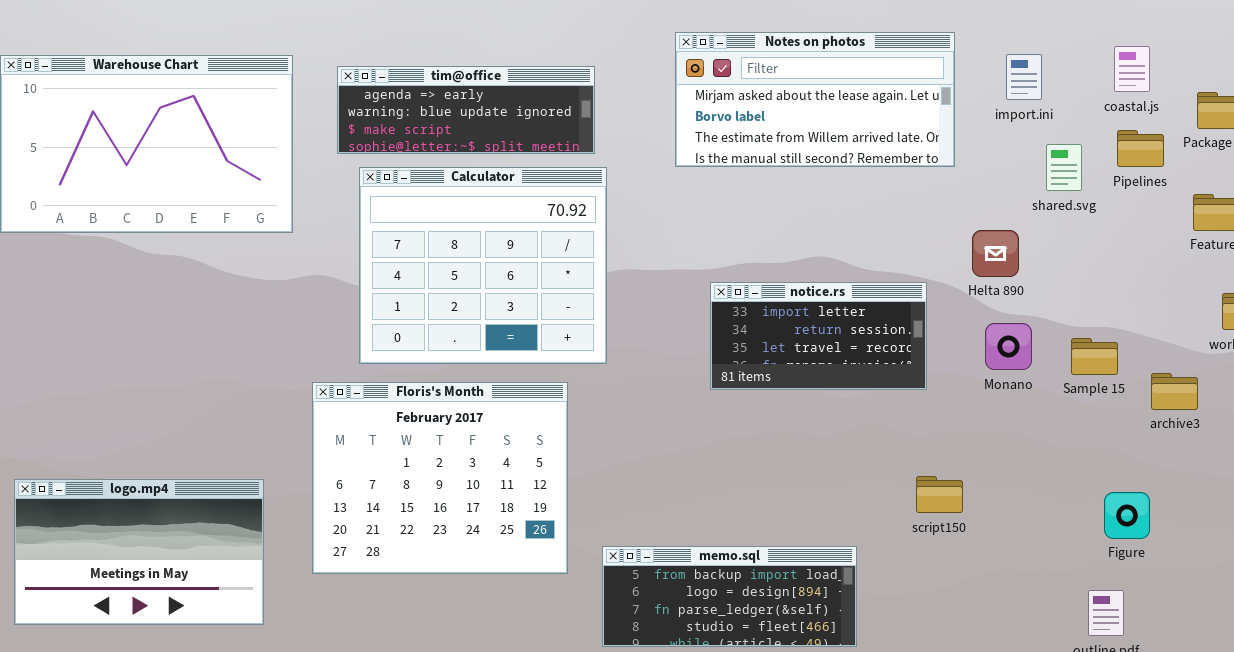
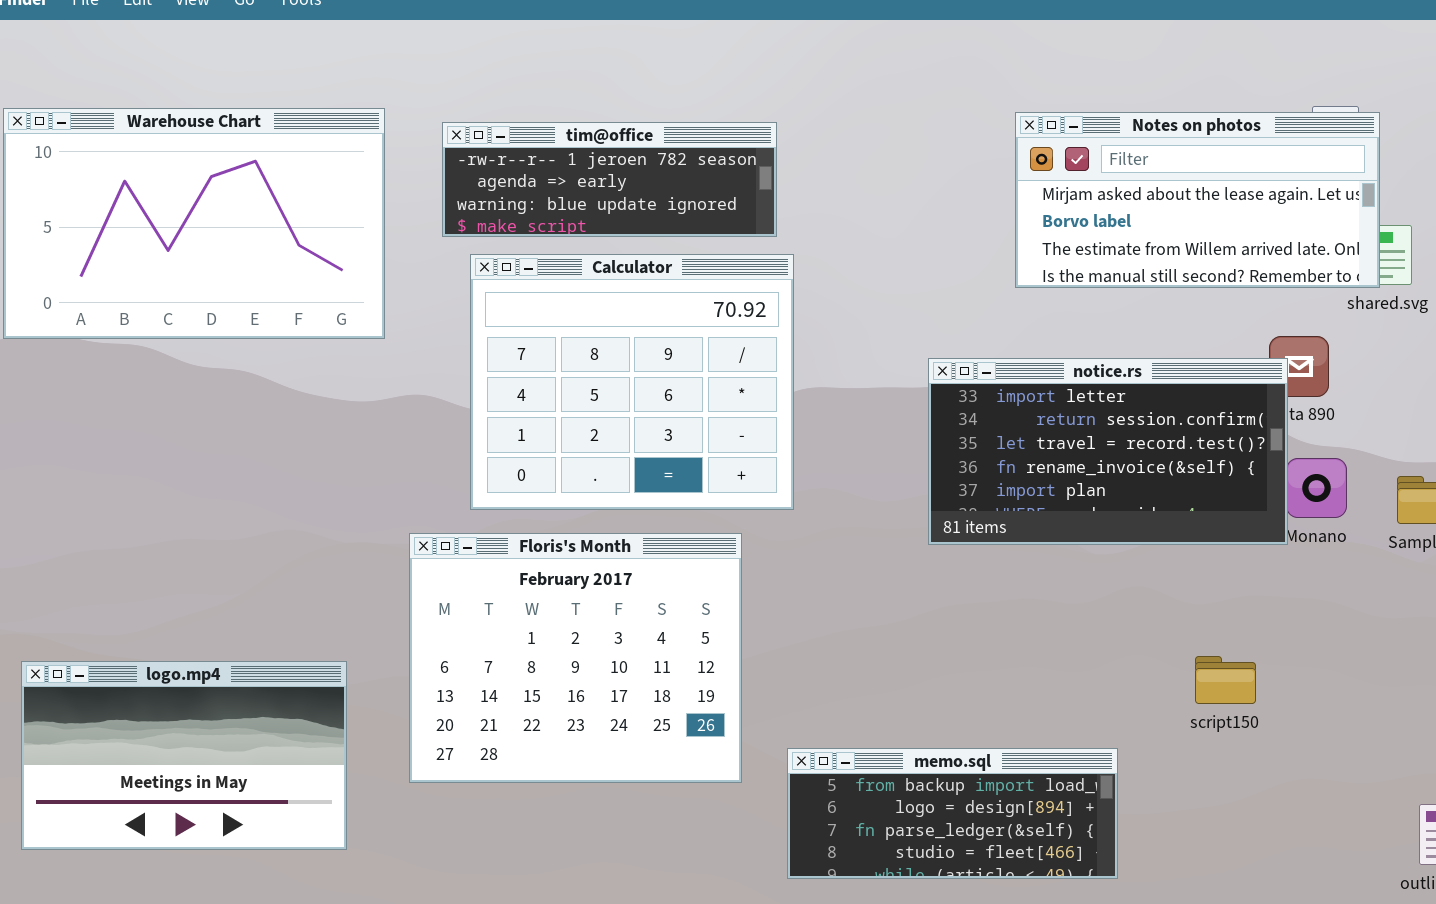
Notes on photos: [675,32,955,167] -> [1015,112,1380,288], moved
tim@office: [337,66,595,154] -> [442,122,777,237], scrolled up 1 row
notice.rs: [710,282,927,390] -> [928,358,1288,545], resized

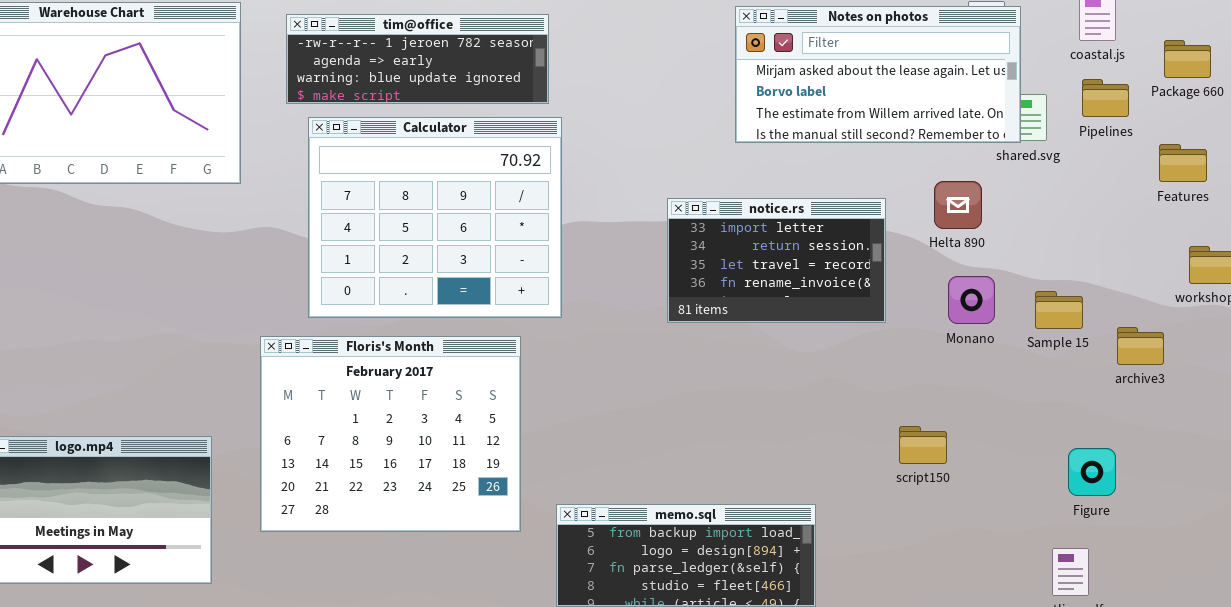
notice.rs: [928,358,1288,545] -> [667,198,886,323], resized
script150: [1195,656,1256,704] -> [899,426,947,464], moved

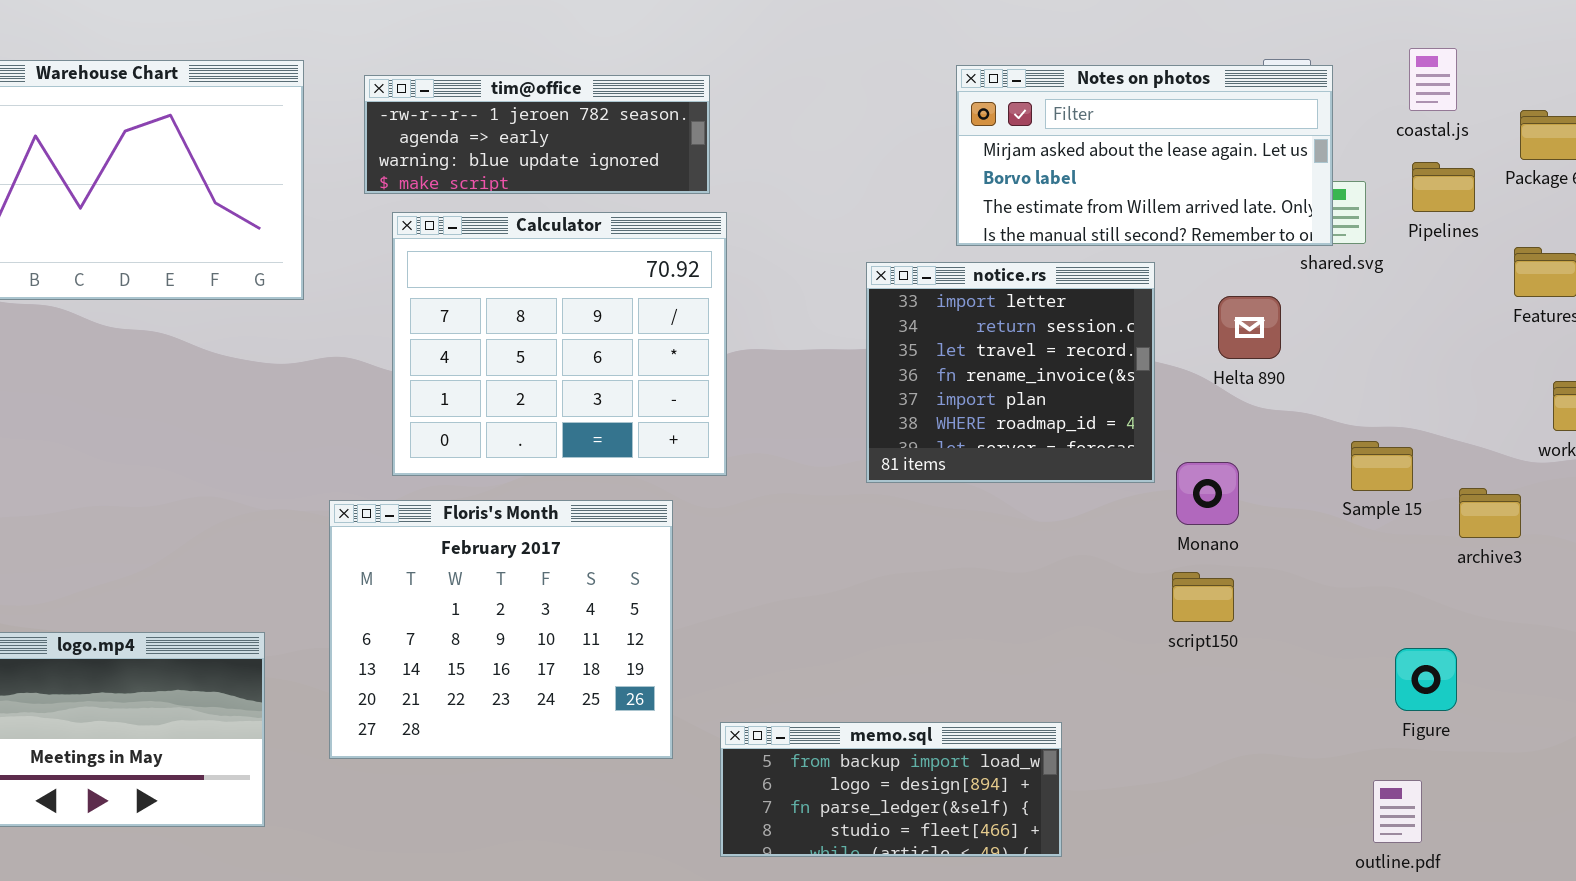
notice.rs: [667,198,886,323] -> [866,262,1155,483], resized
Monano: [948,276,995,324] -> [1176,462,1239,525], moved
script150: [899,426,947,464] -> [1172,572,1234,622], moved

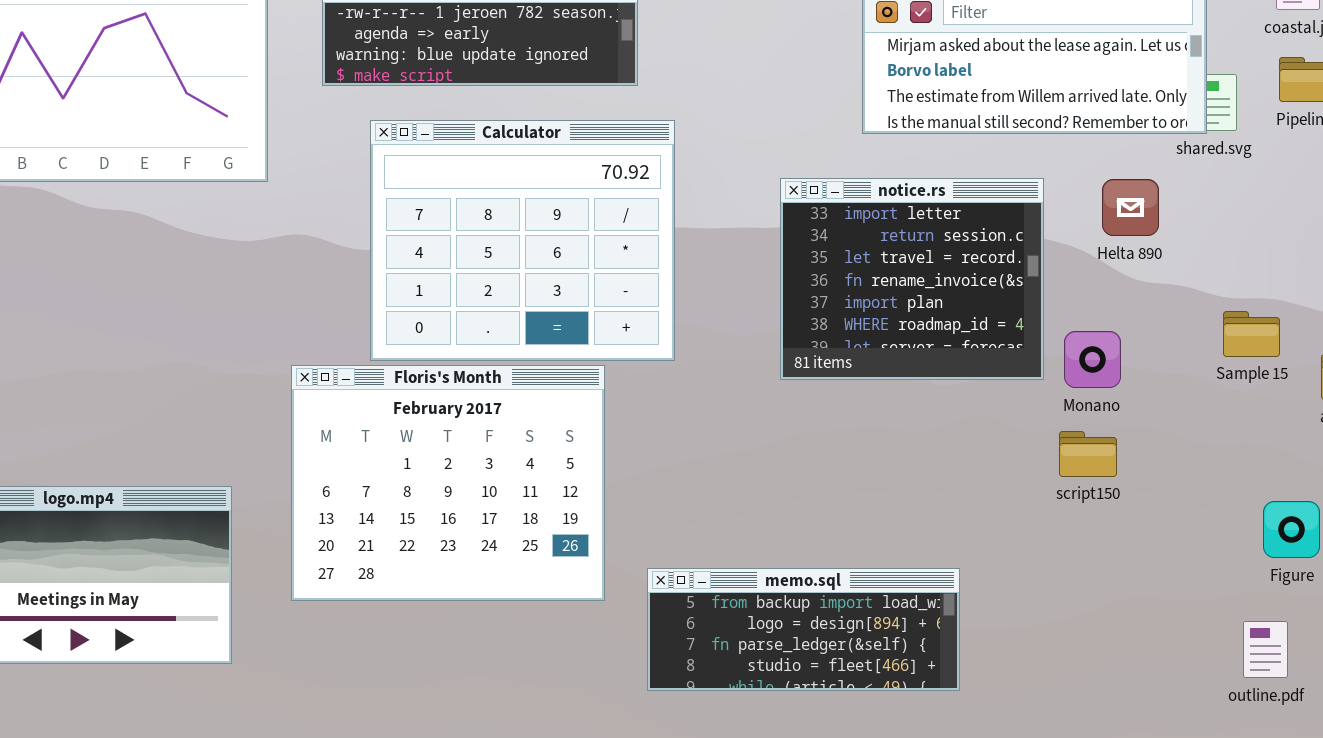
Calculator: [392,212,727,476] -> [370,120,675,361], moved
notice.rs: [866,262,1155,483] -> [780,178,1044,380], moved

